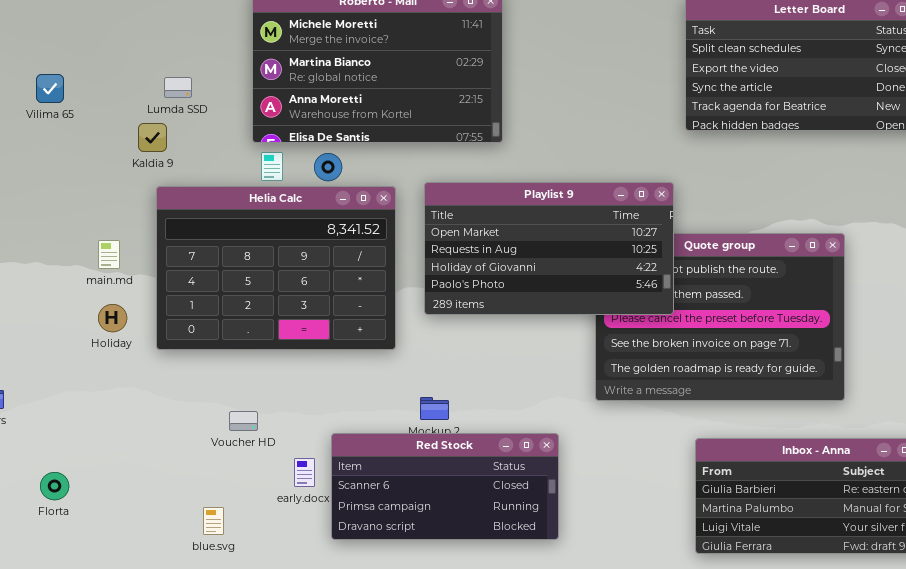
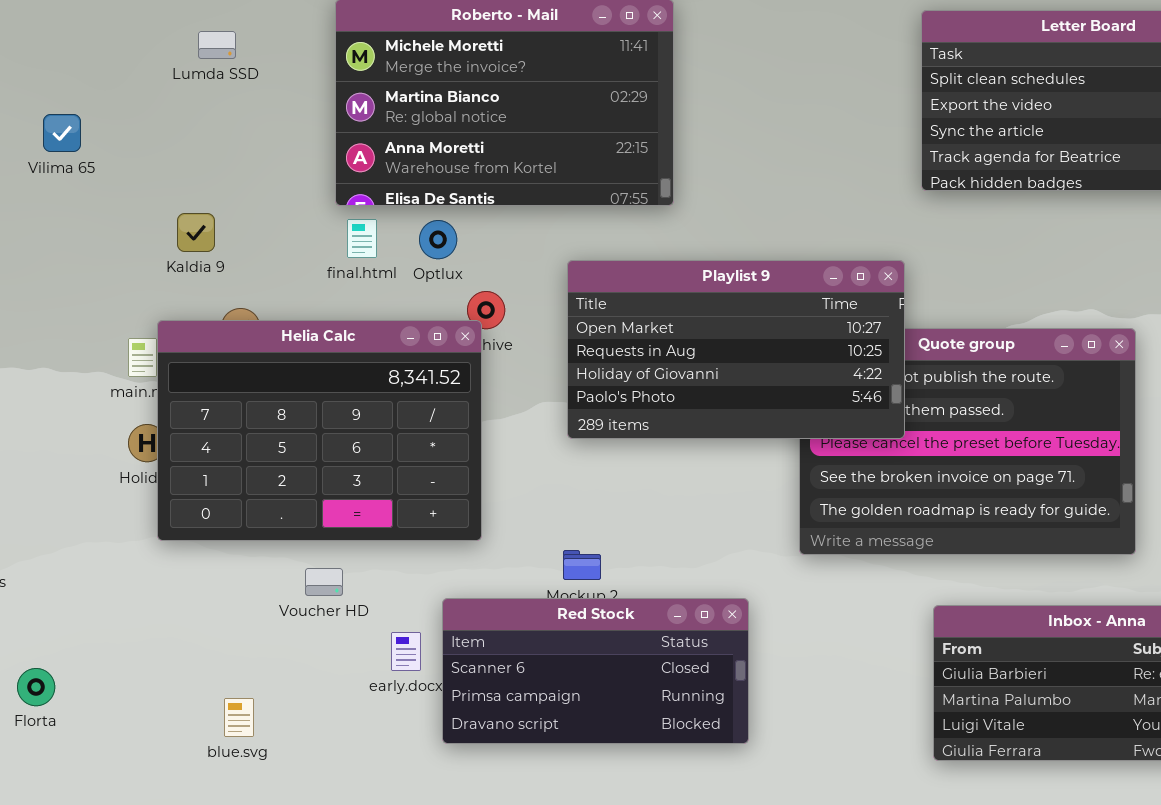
Lumda SSD: [164,77,192,98] -> [198,31,236,59], moved
Kaldia 9: [138,123,167,152] -> [177,213,215,252], moved
Helia Calc: [156,186,396,350] -> [157,320,482,541], moved
Florta: [40,472,69,500] -> [17,668,55,706], moved
blue.svg: [203,507,224,535] -> [224,698,254,737], moved

